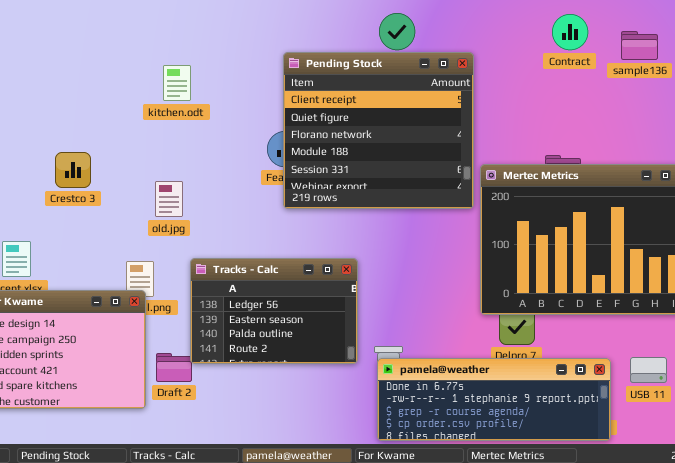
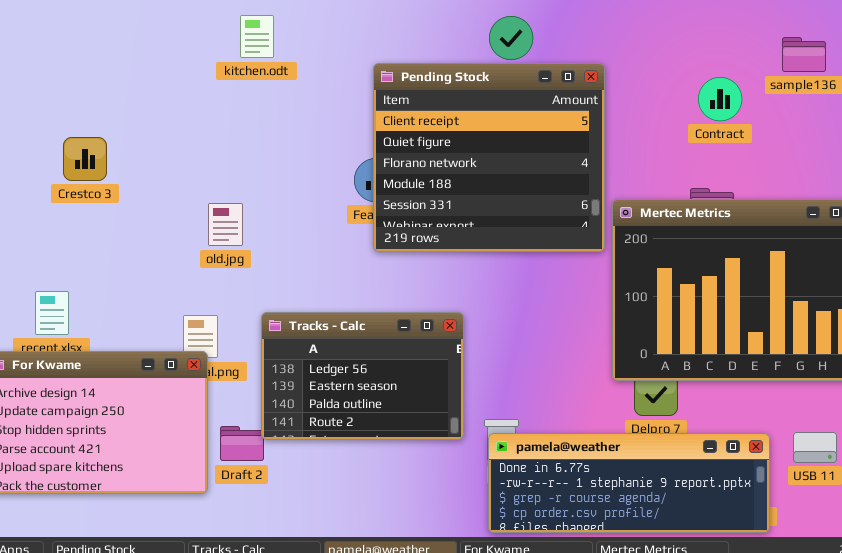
Contract: [552,14,588,50] -> [698,77,742,121], moved
kitchen.odt: [163,65,191,101] -> [240,15,274,58], moved
Crestco 3: [55,152,91,188] -> [63,137,107,181], moved
old.jpg: [155,181,183,217] -> [208,203,243,246], moved

